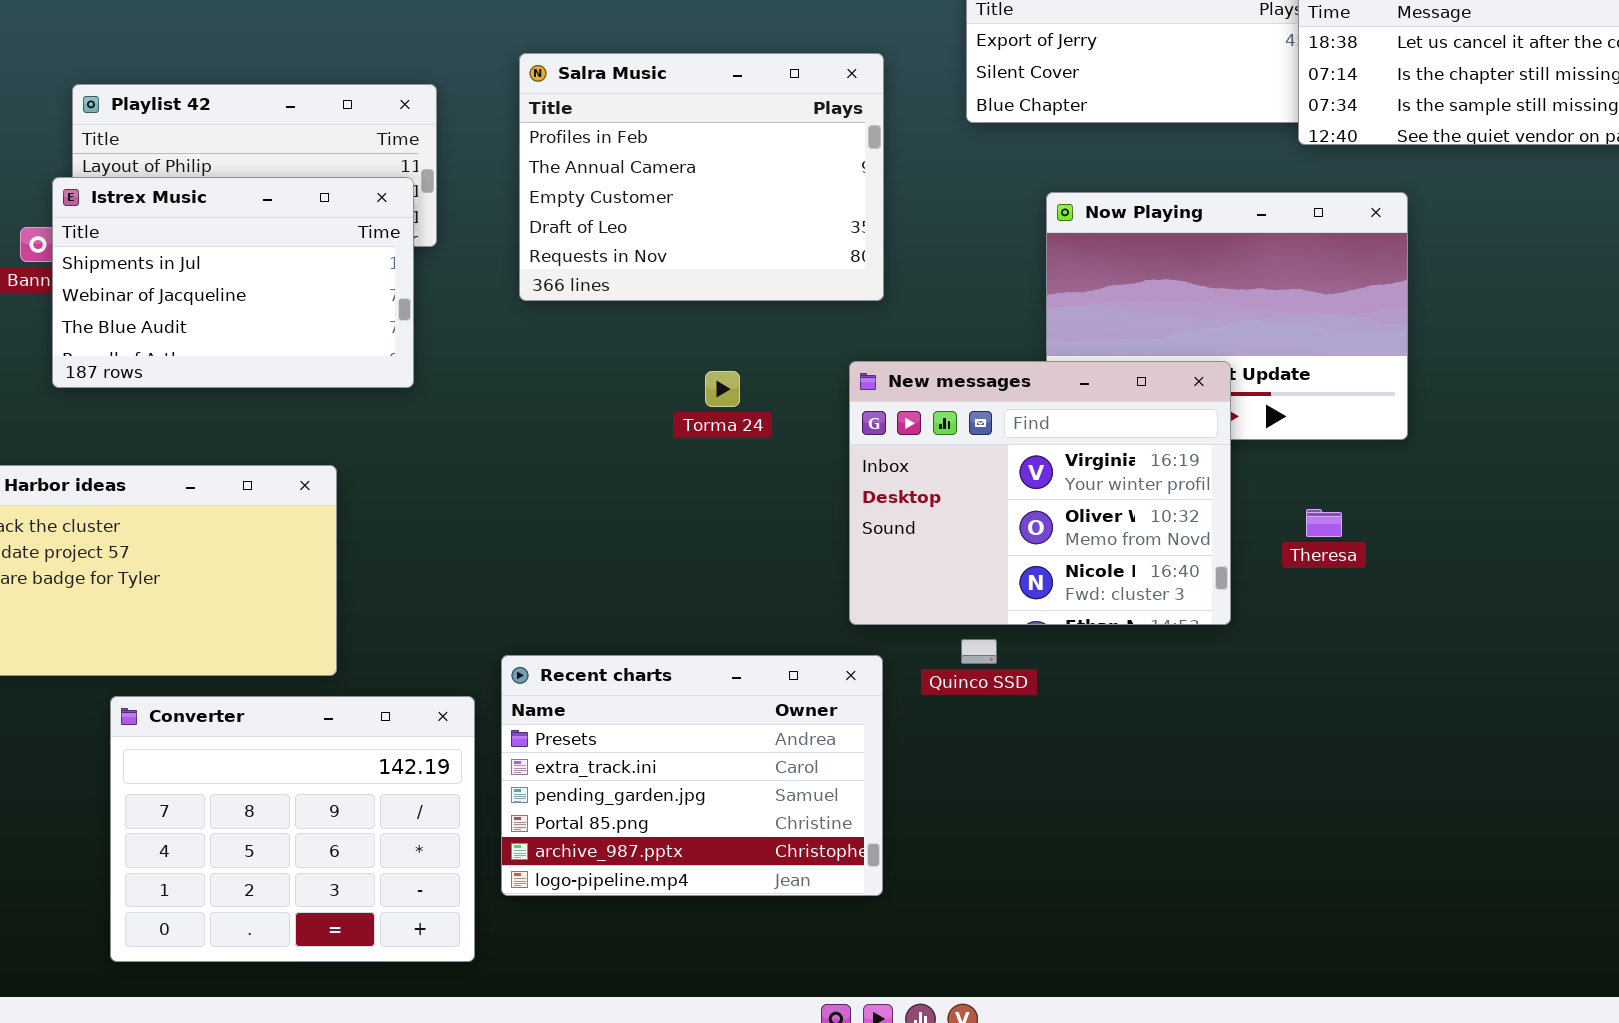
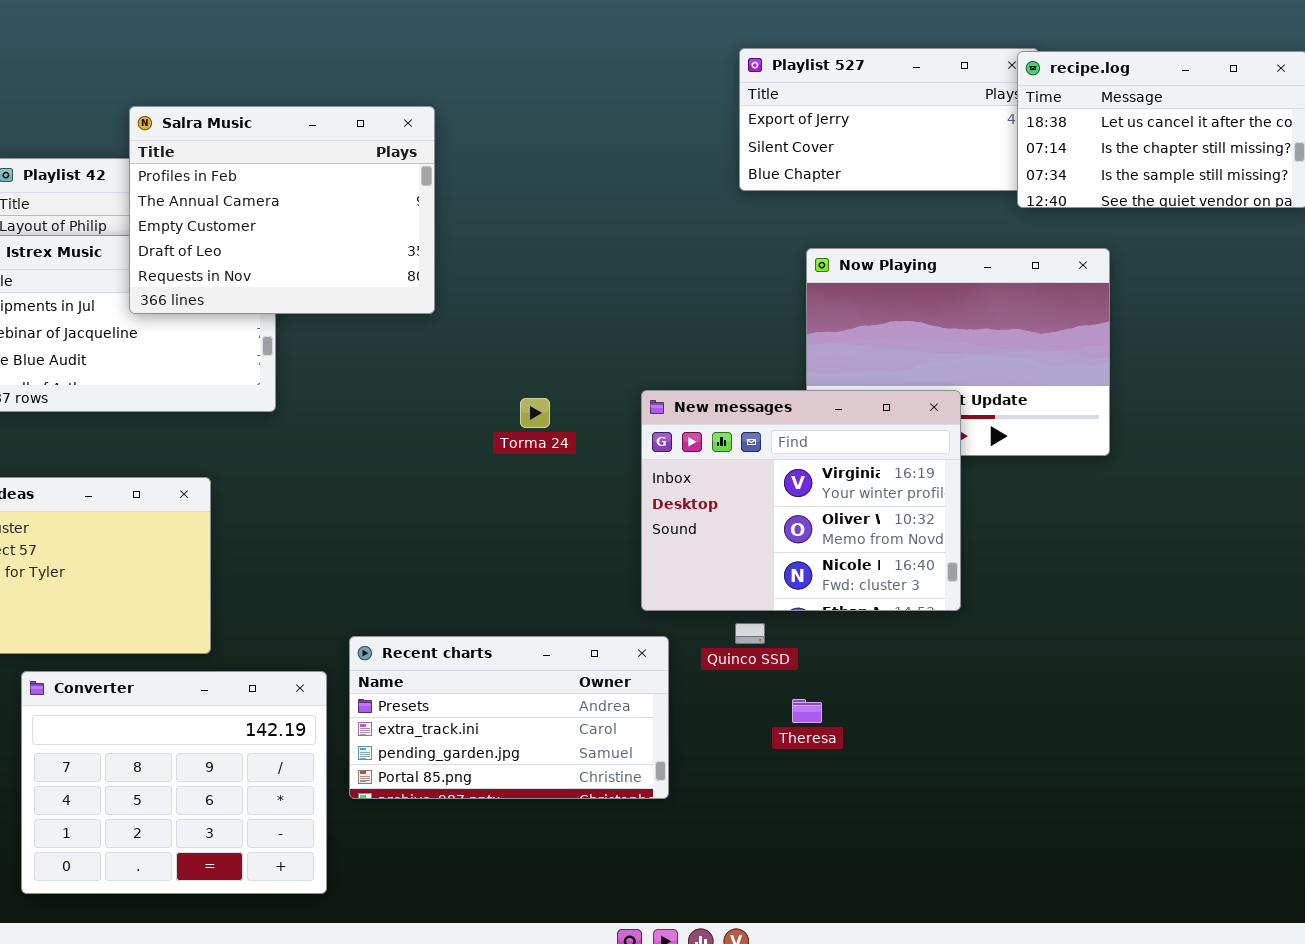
Salra Music: [519,53,884,301] -> [129,106,435,314], moved
Theresa: [1306,509,1342,537] -> [792,699,822,723], moved
Recent charts: [501,655,883,896] -> [349,636,669,799], resized

